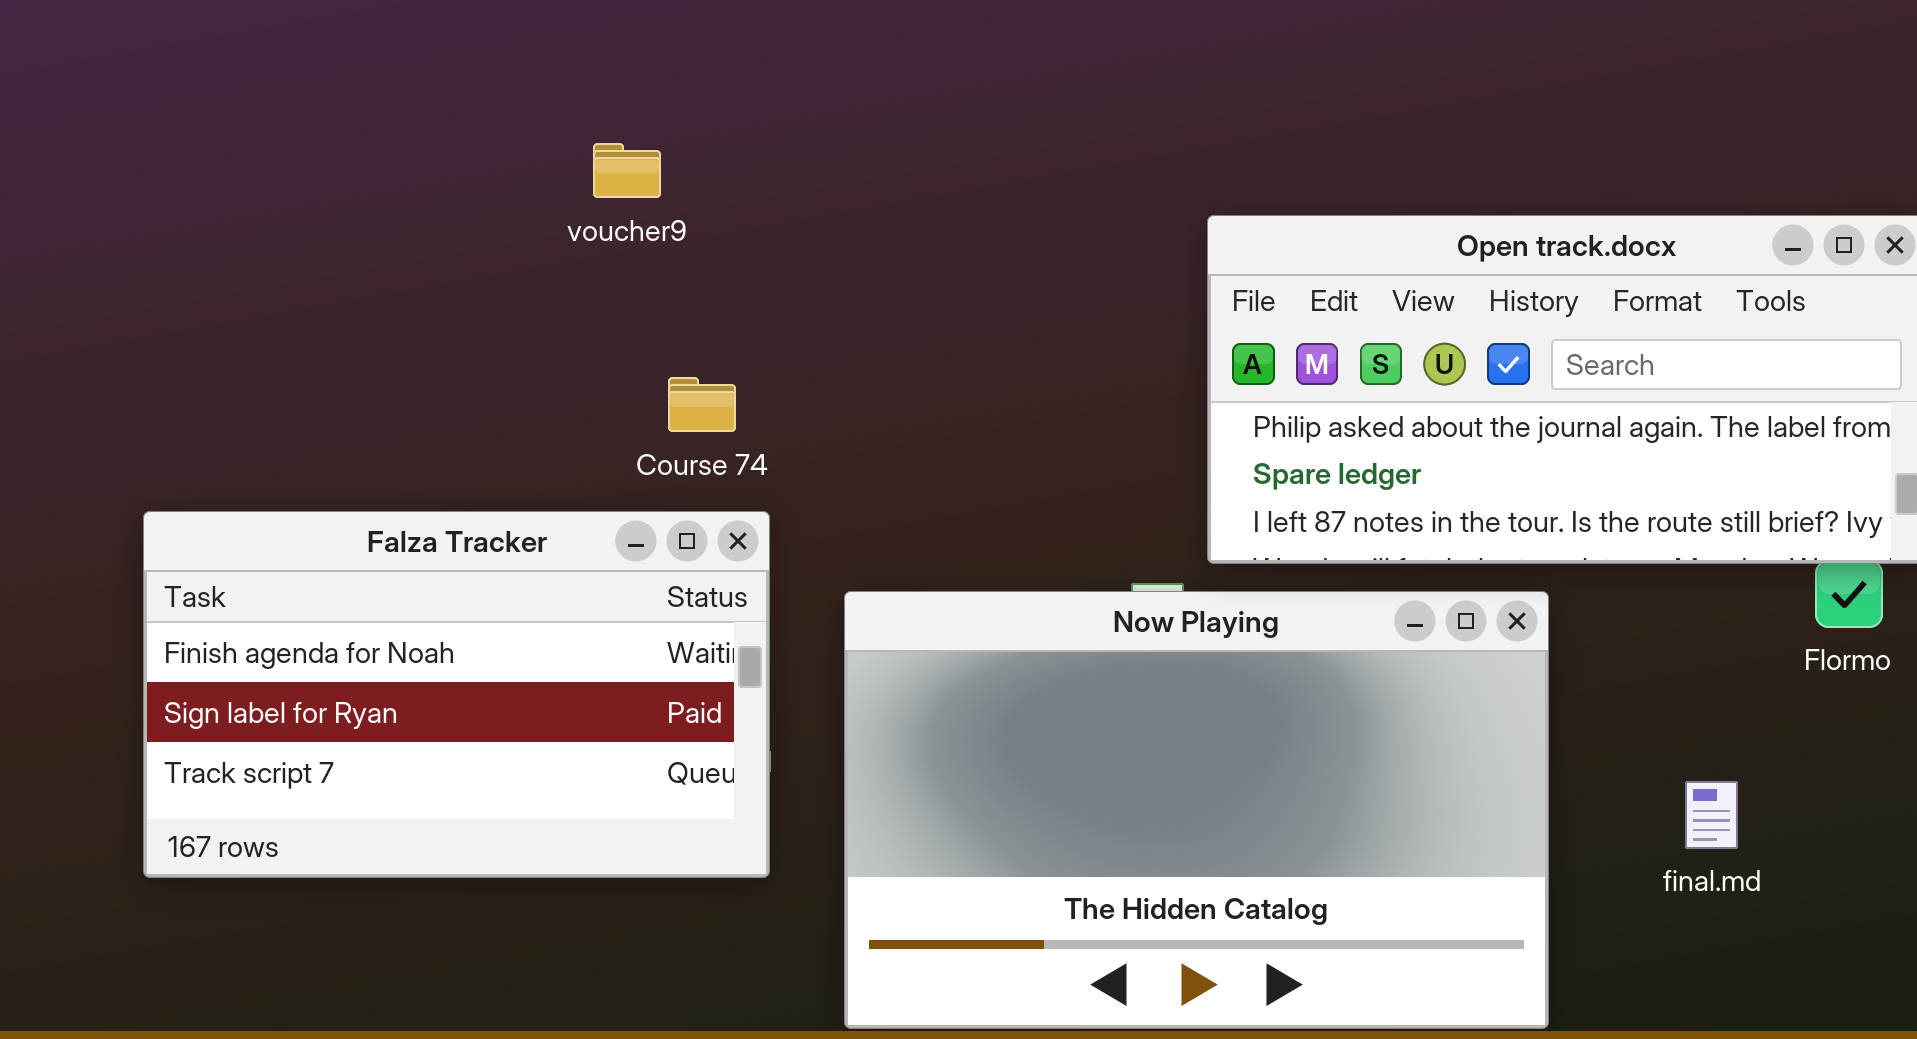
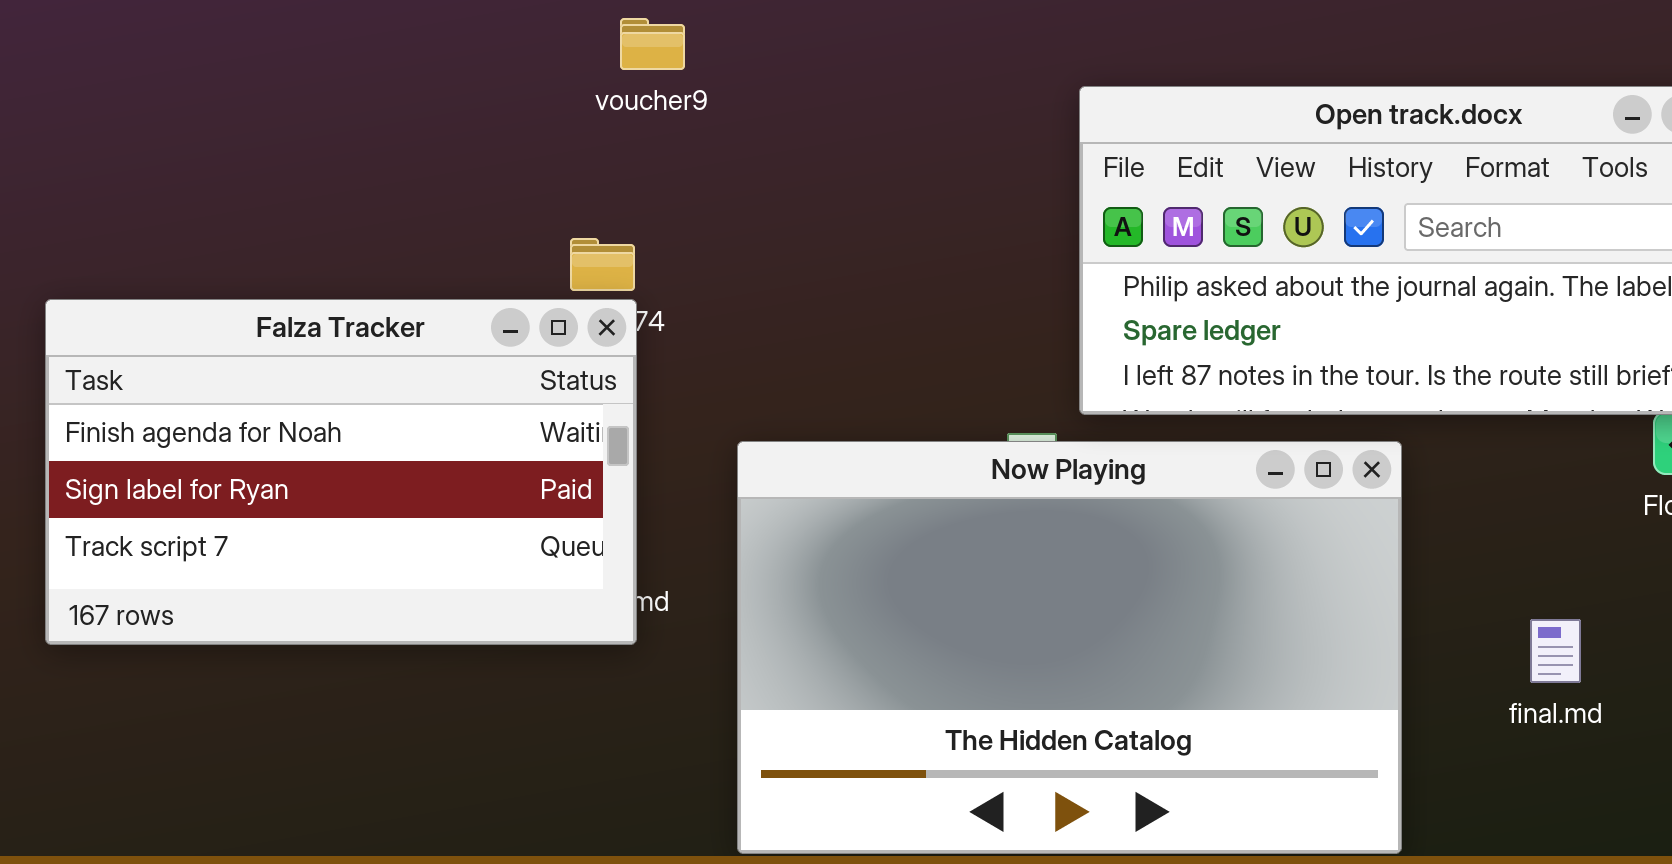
voucher9: [593,143,661,198] -> [620,18,685,70], moved
Falza Tracker: [143,511,770,878] -> [45,299,637,645], moved

